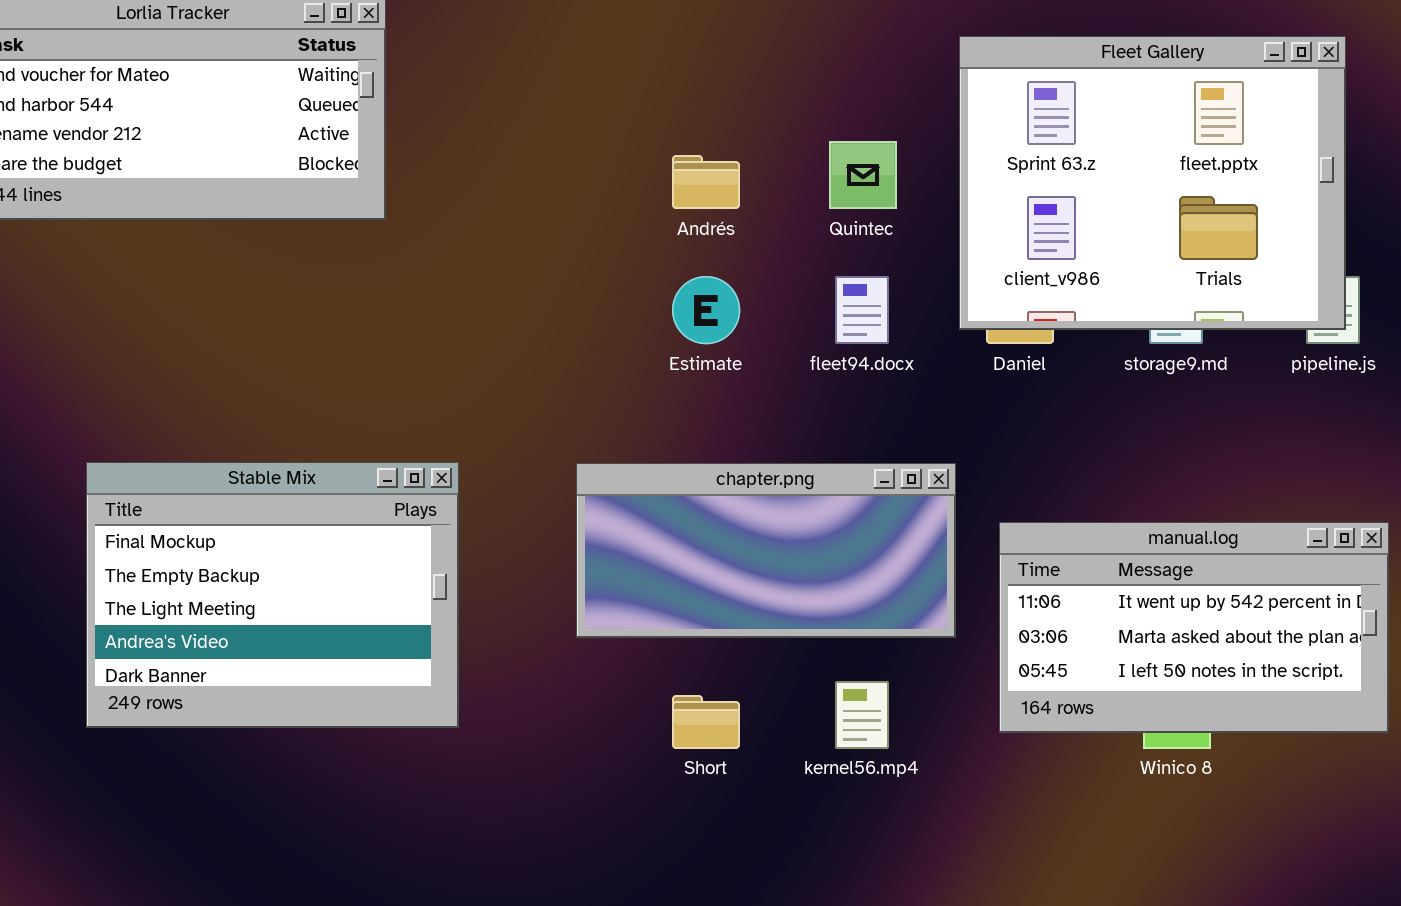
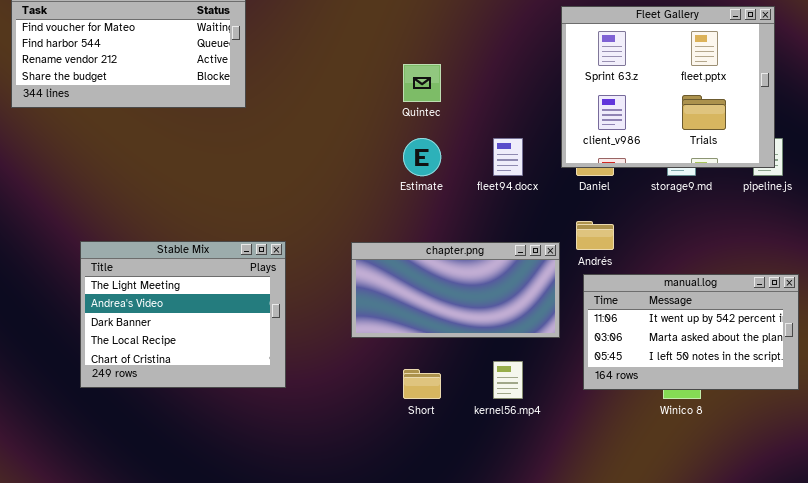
Quintec: [829,141,897,209] -> [403,64,441,102], moved
Andrés: [672,155,740,209] -> [576,221,614,250], moved
Stable Mix: [86,462,459,728] -> [80,241,286,388], scrolled down 2 rows

